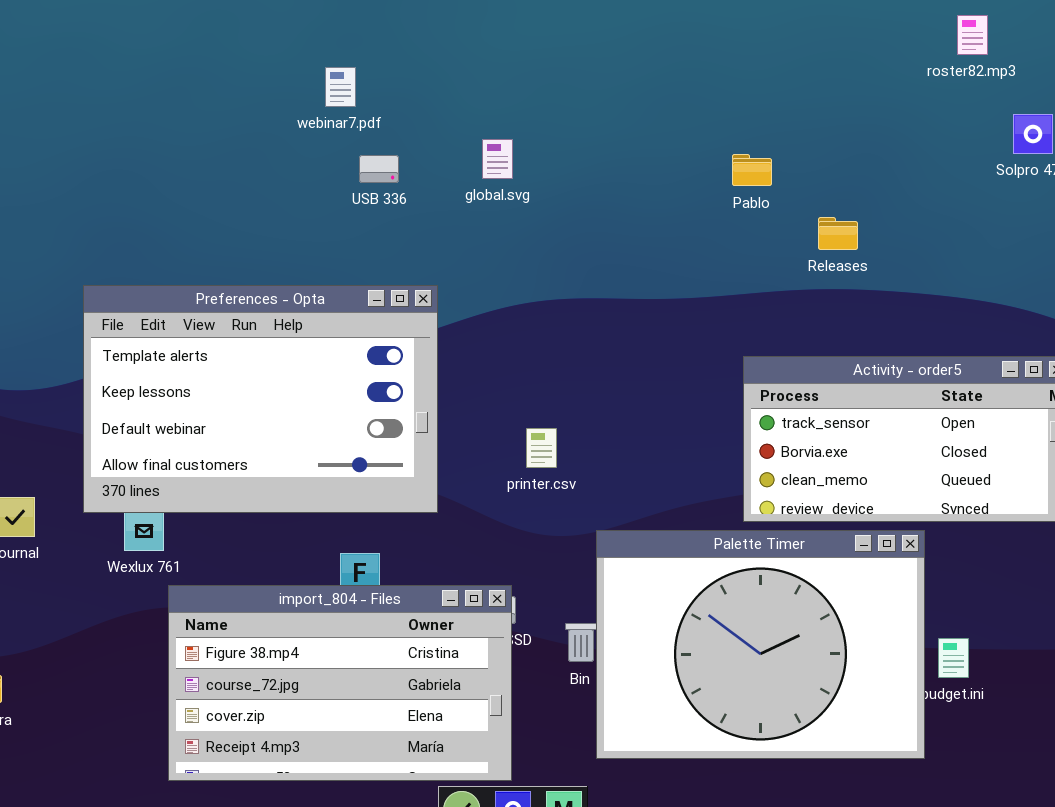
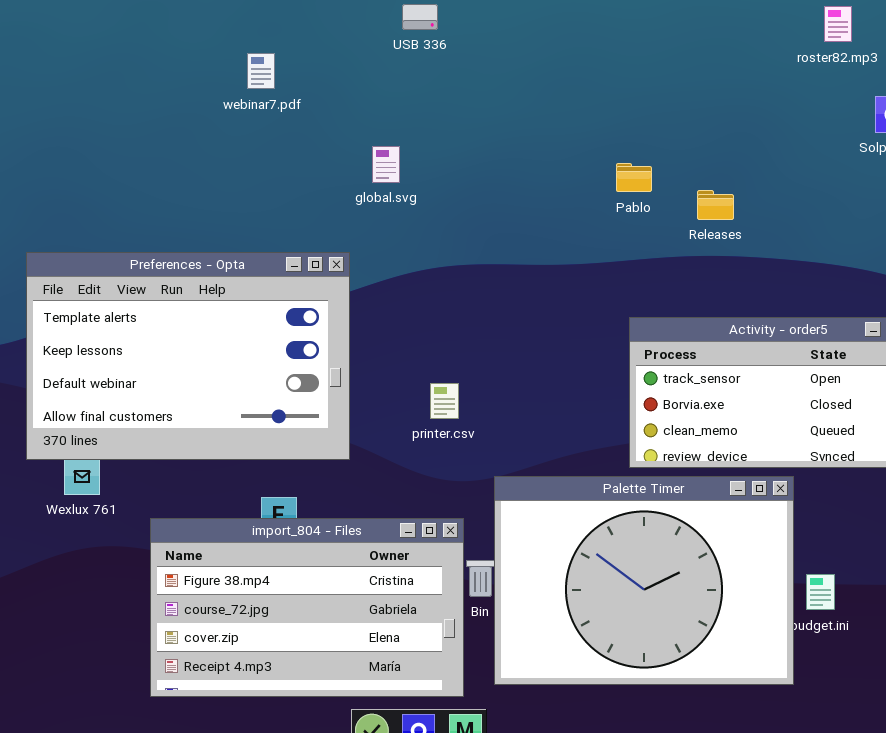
global.svg: [482,139,513,179] -> [372,146,400,183], moved
Pablo: [732,154,772,186] -> [616,163,652,192], moved
USB 336: [359,155,399,183] -> [402,4,438,30], moved
import_804 - Files: [168,585,512,781] -> [150,518,464,697], moved

